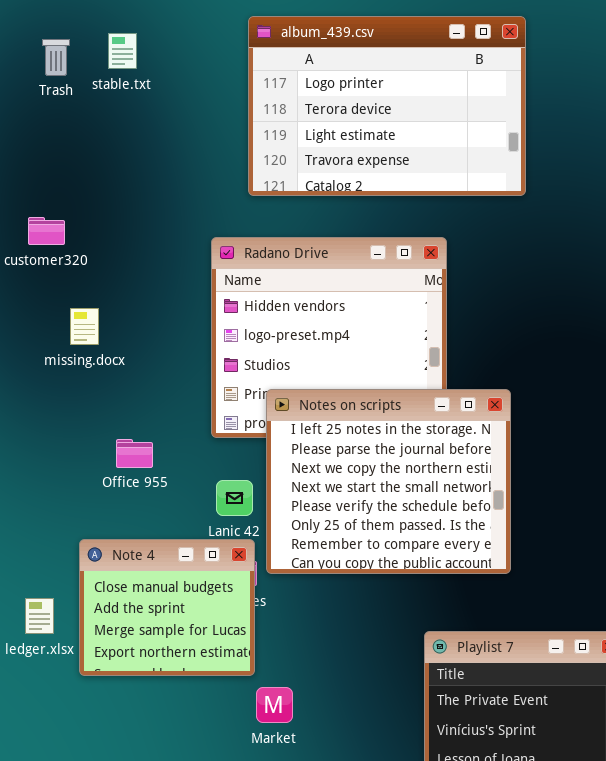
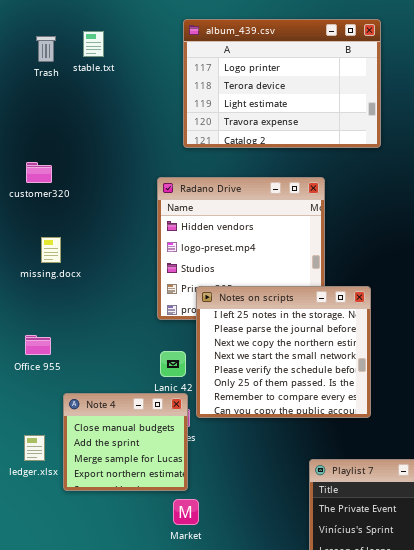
missing.docx: [70,308,99,345] -> [41,237,61,263], moved
Office 955: [116,439,153,468] -> [25,335,51,355], moved
Market: [256,687,293,723] -> [173,499,199,525], moved

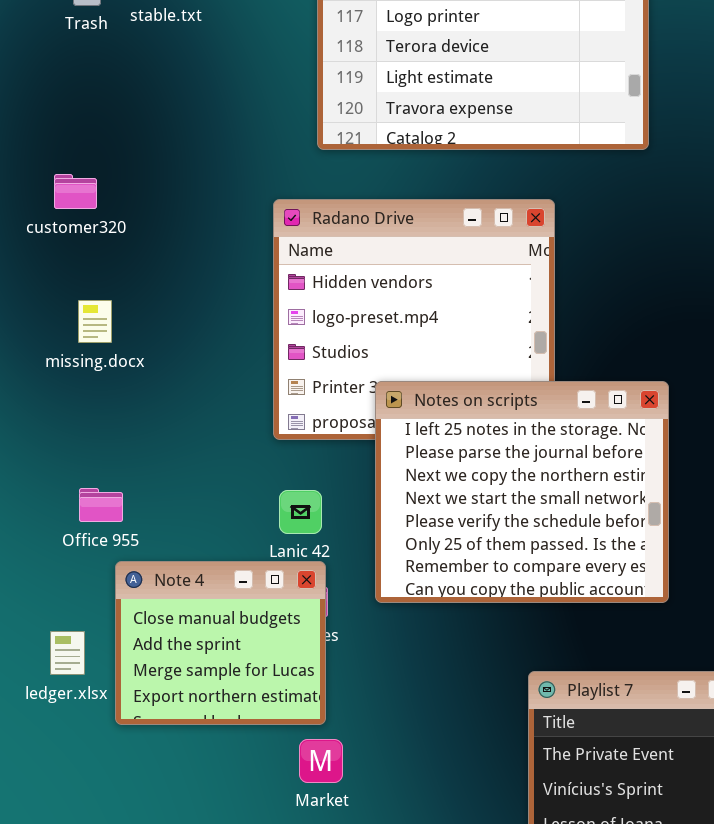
Notes on scripts: [196,286,371,418] -> [375,381,669,603], moved
Office 955: [25,335,51,355] -> [79,488,123,522], moved

